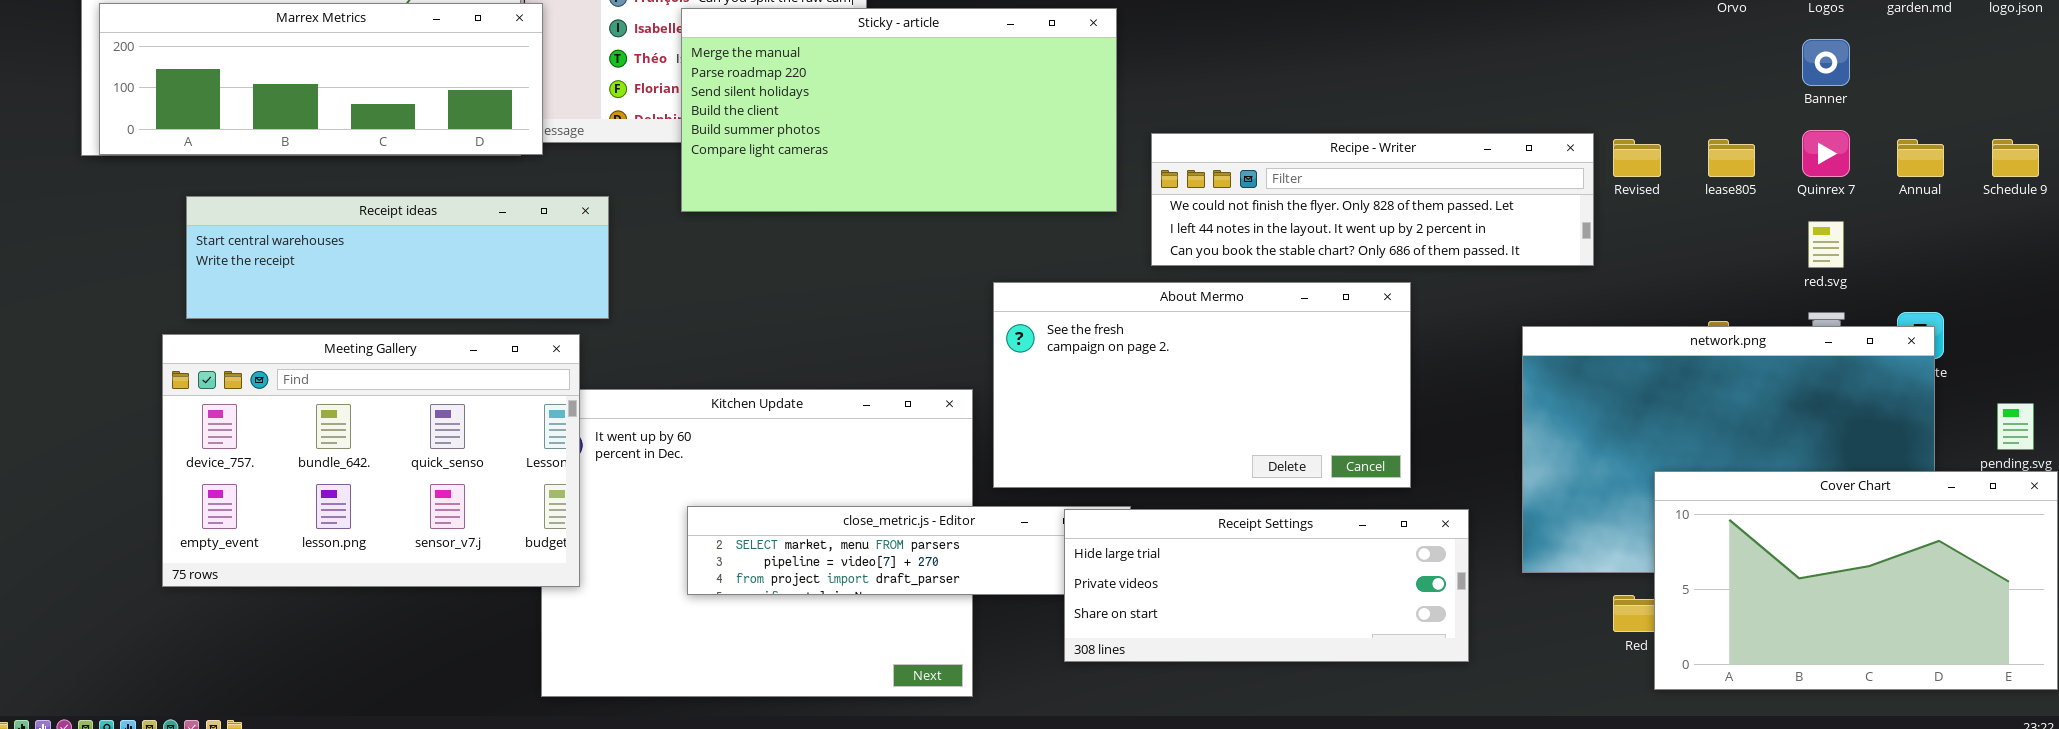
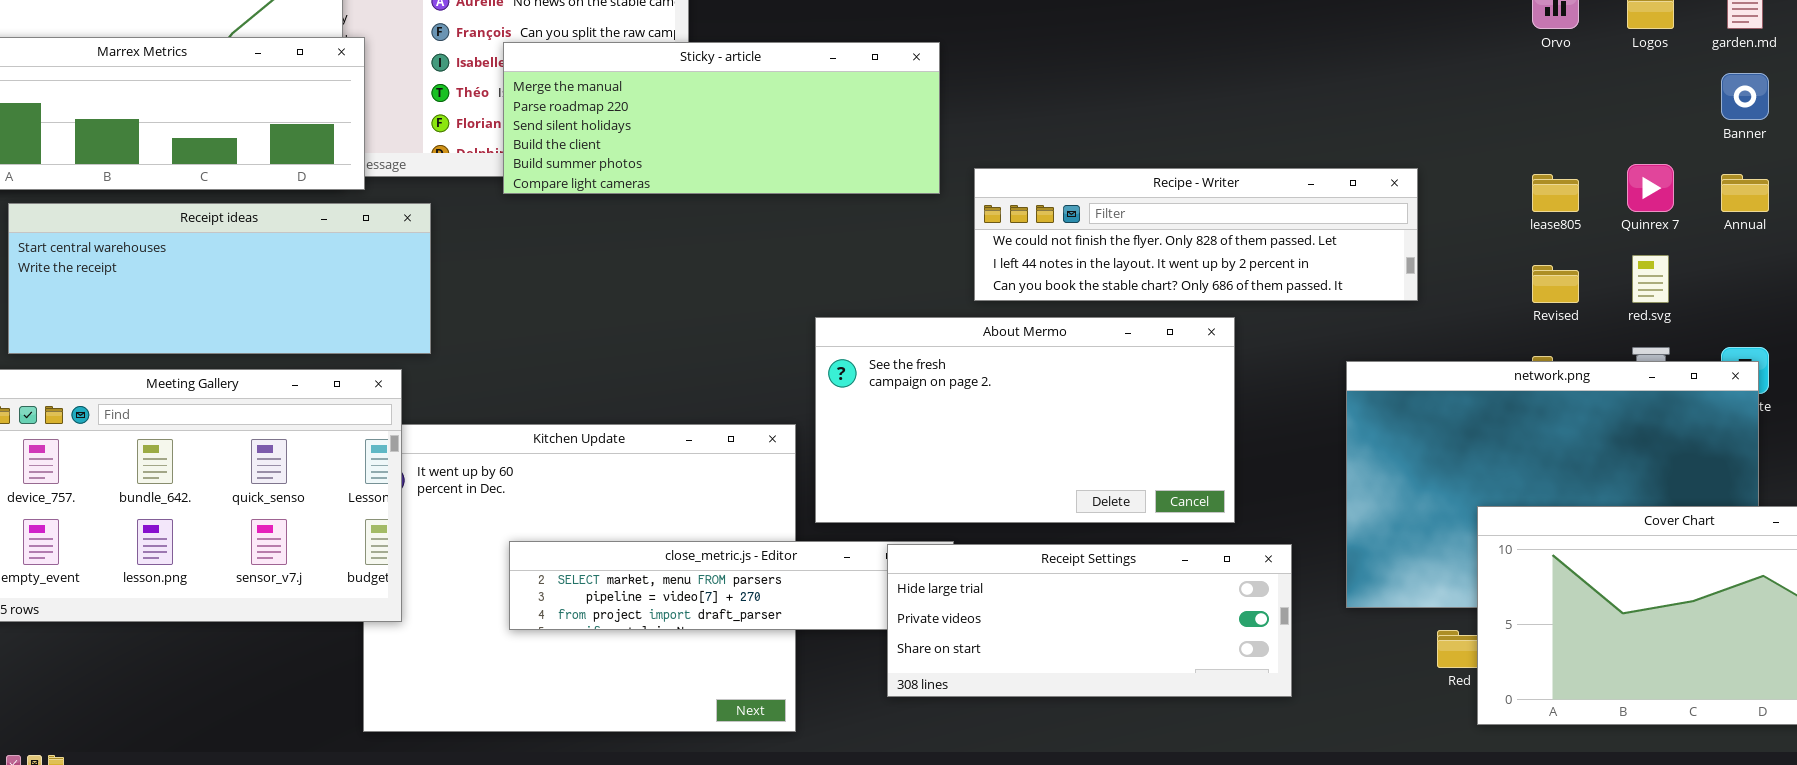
Sticky - article: [681,8,1117,212] -> [503,42,940,194], resized
Banner: [1802,39,1850,86] -> [1721,73,1769,120], moved
Revised: [1613,139,1661,177] -> [1532,265,1579,303], moved
Receipt ideas: [186,196,609,319] -> [8,203,431,354], resized

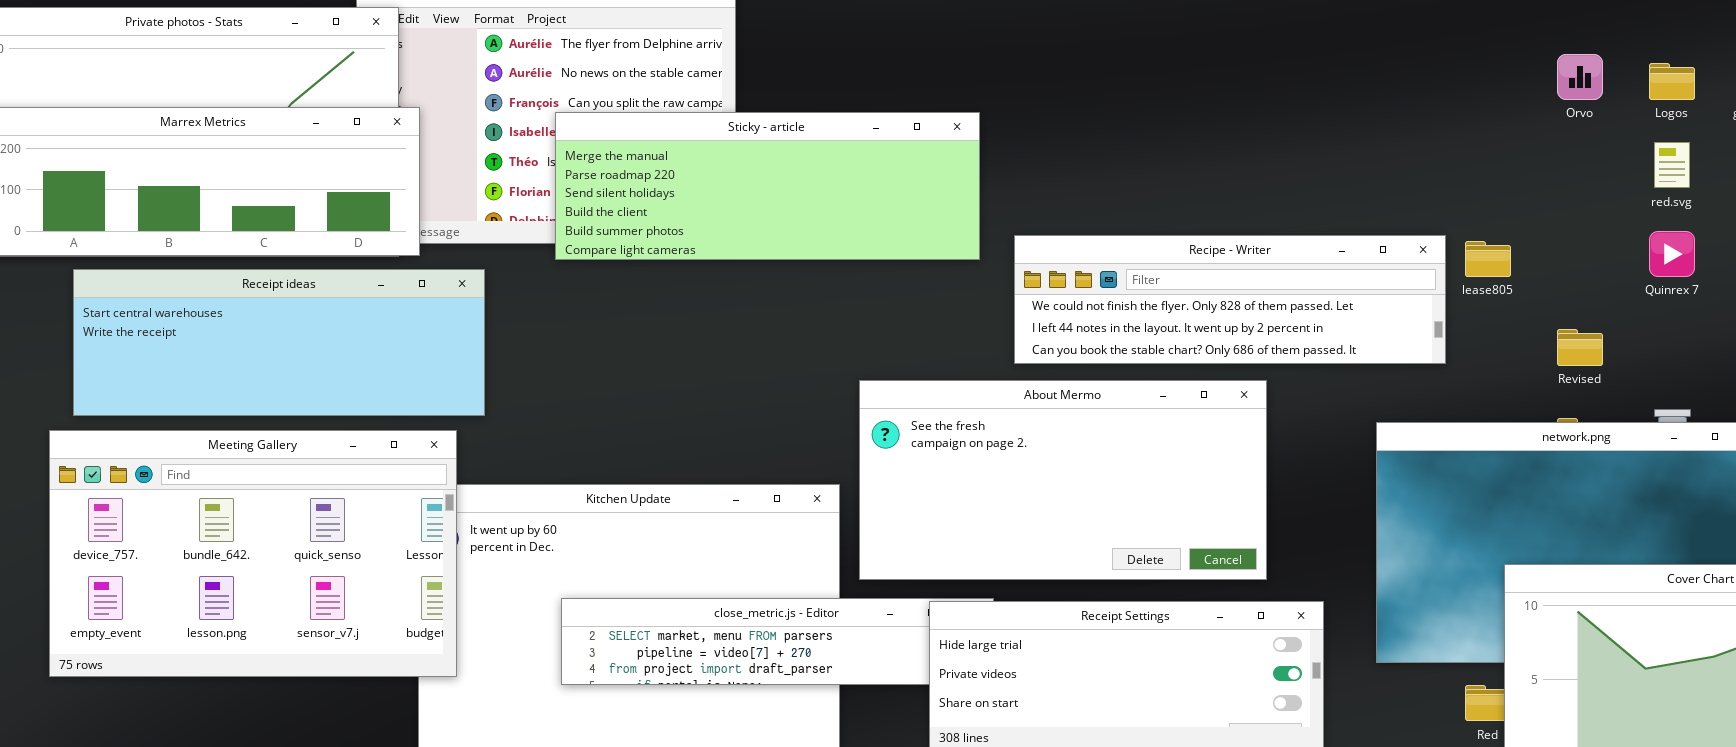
lease805: [1532,174,1579,212] -> [1465,241,1511,277], moved
red.svg: [1632,255,1669,303] -> [1654,142,1690,188], moved

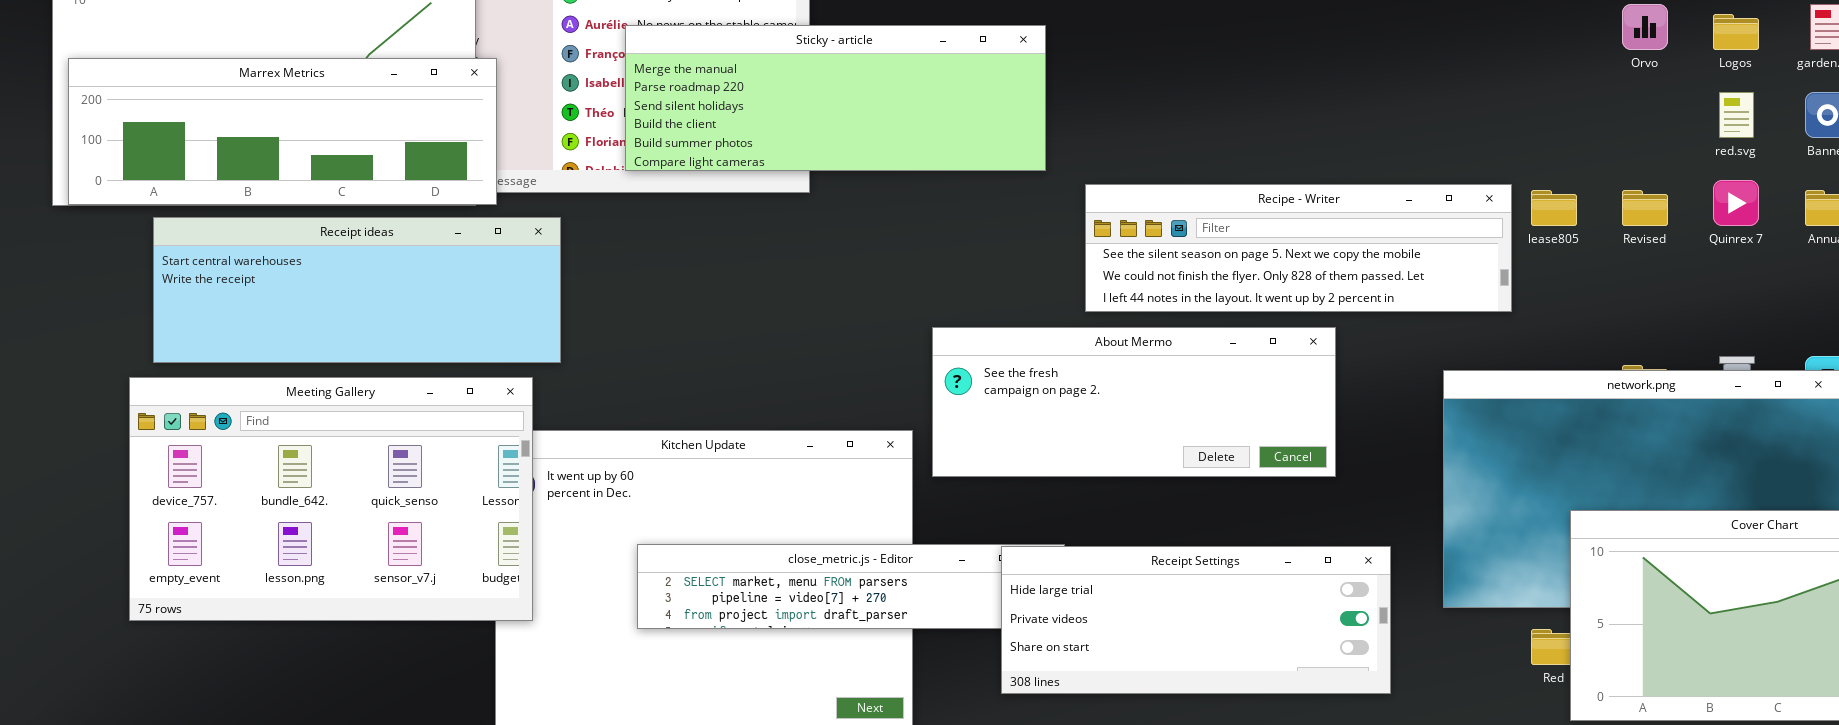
Sticky - article: [555,112,980,260] -> [625,25,1046,171], moved
Recipe - Writer: [1014,235,1446,364] -> [1085,184,1512,312], scrolled up 1 row
Revised: [1557,329,1603,366] -> [1622,190,1668,226], moved
About Mermo: [859,380,1267,580] -> [932,327,1336,477], resized

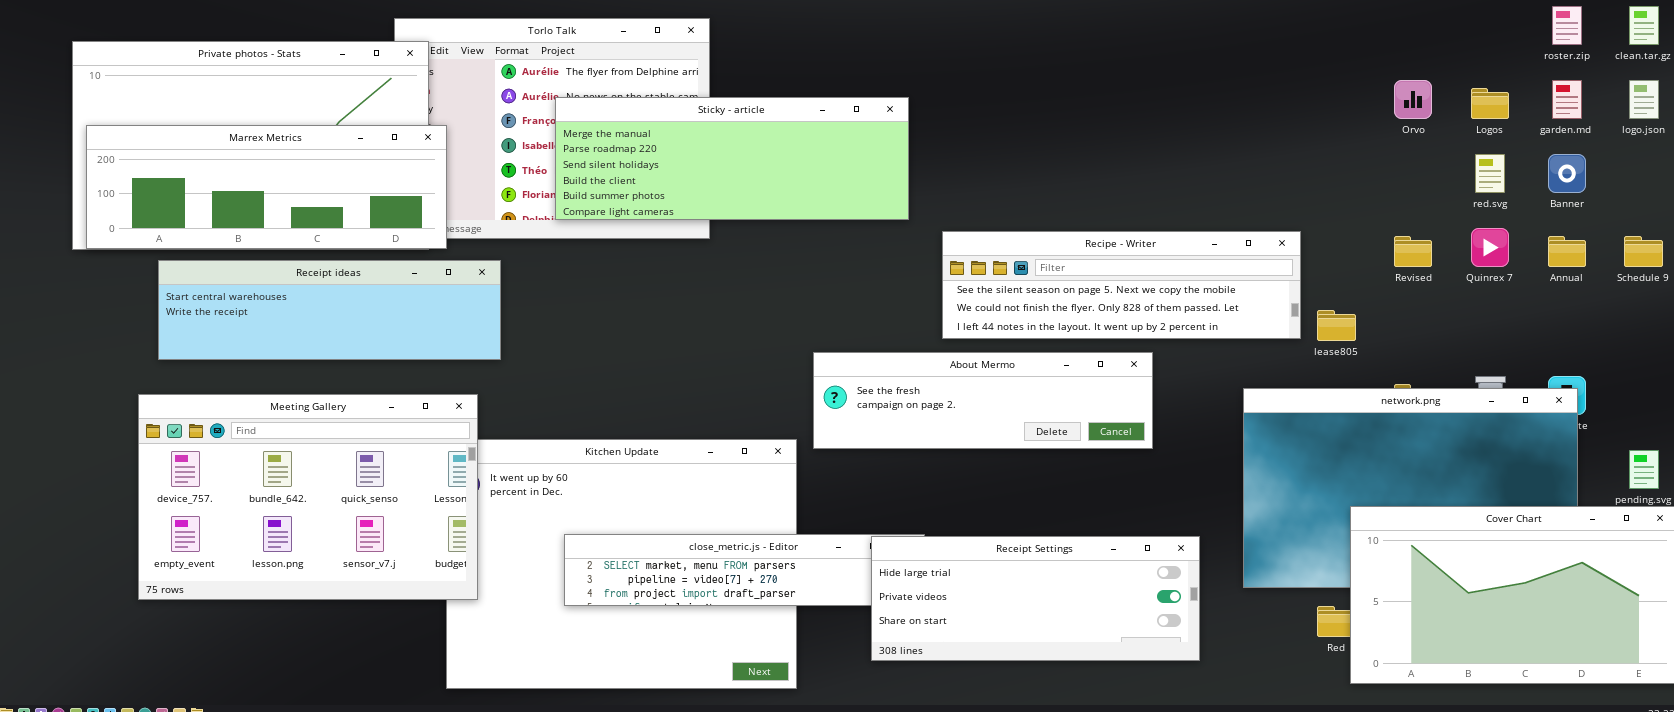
lease805: [1531,190,1577,226] -> [1317,310,1356,341], moved
Receipt ideas: [153,217,561,363] -> [158,260,501,360], resized
About Mermo: [932,327,1336,477] -> [813,352,1153,449], resized

